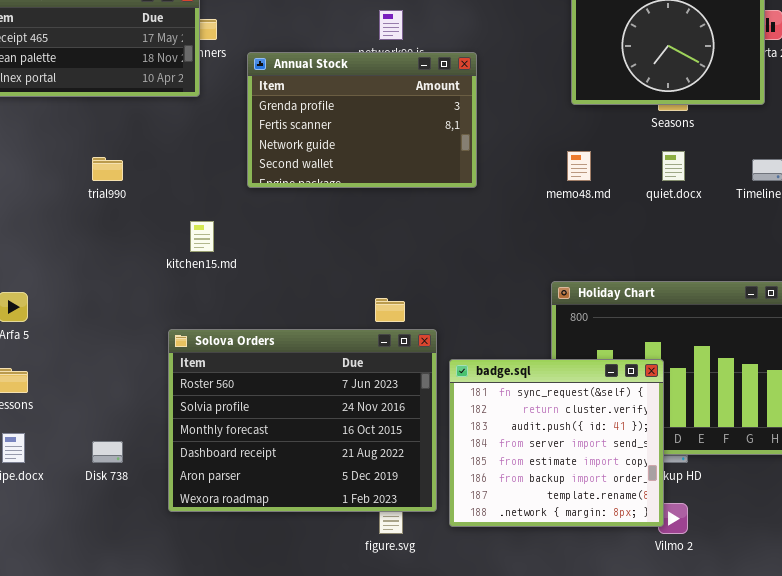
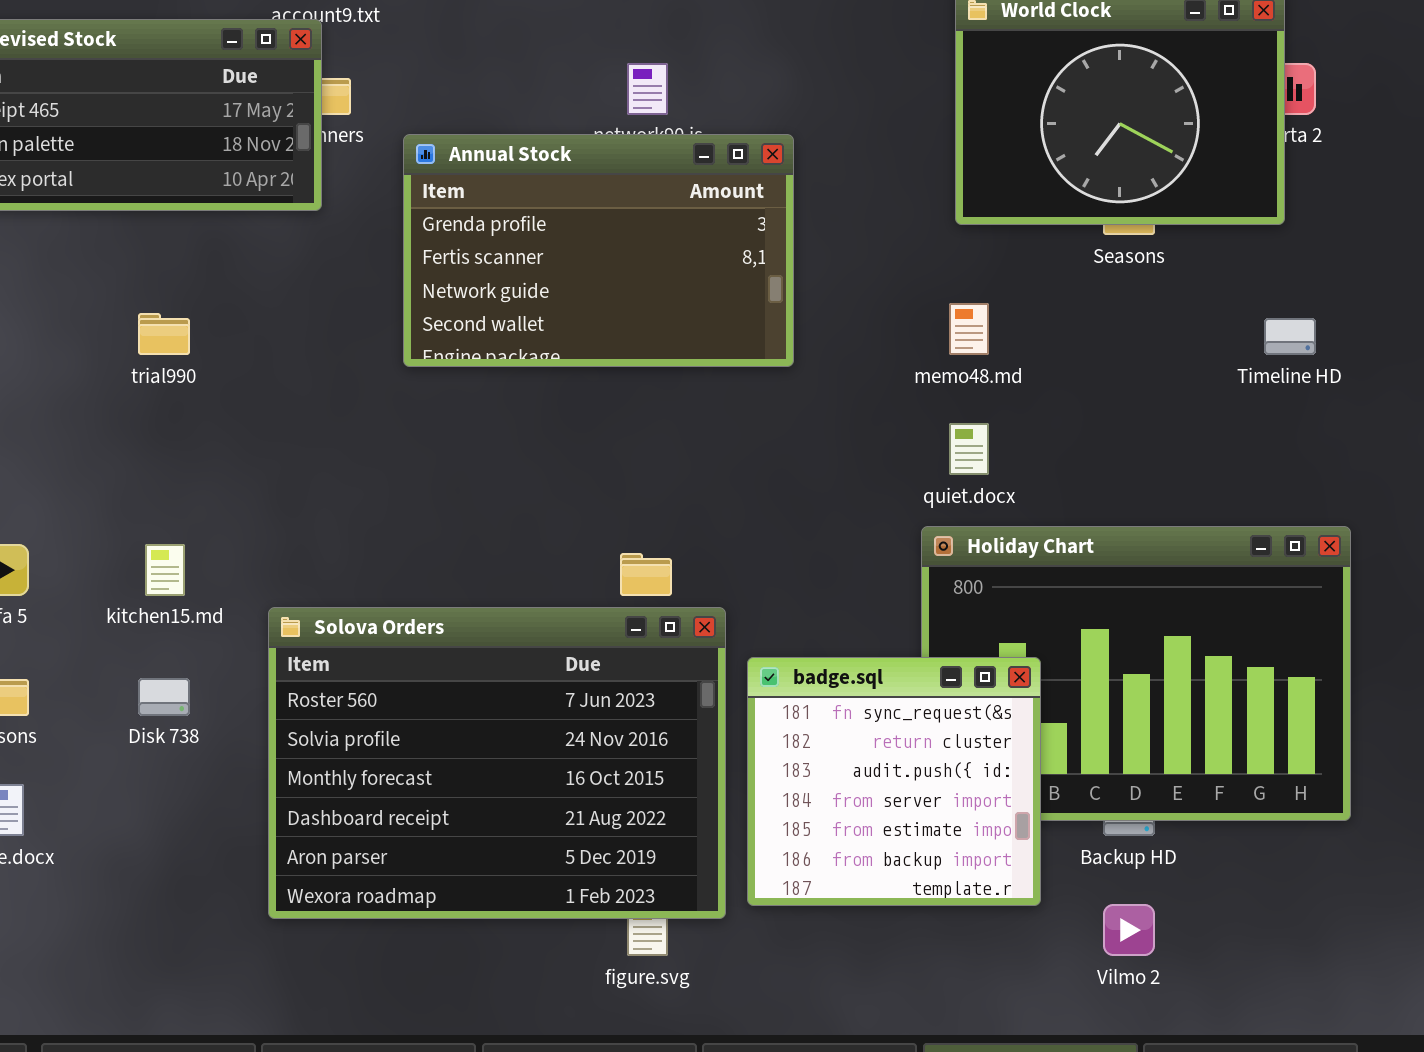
quiet.docx: [662,151,685,181] -> [949,423,989,475], moved
kitchen15.md: [190,221,214,252] -> [145,544,185,596], moved
badge.sql: [449,359,664,527] -> [747,657,1041,906], resized
Disk 738: [92,441,123,463] -> [138,678,190,716], moved

